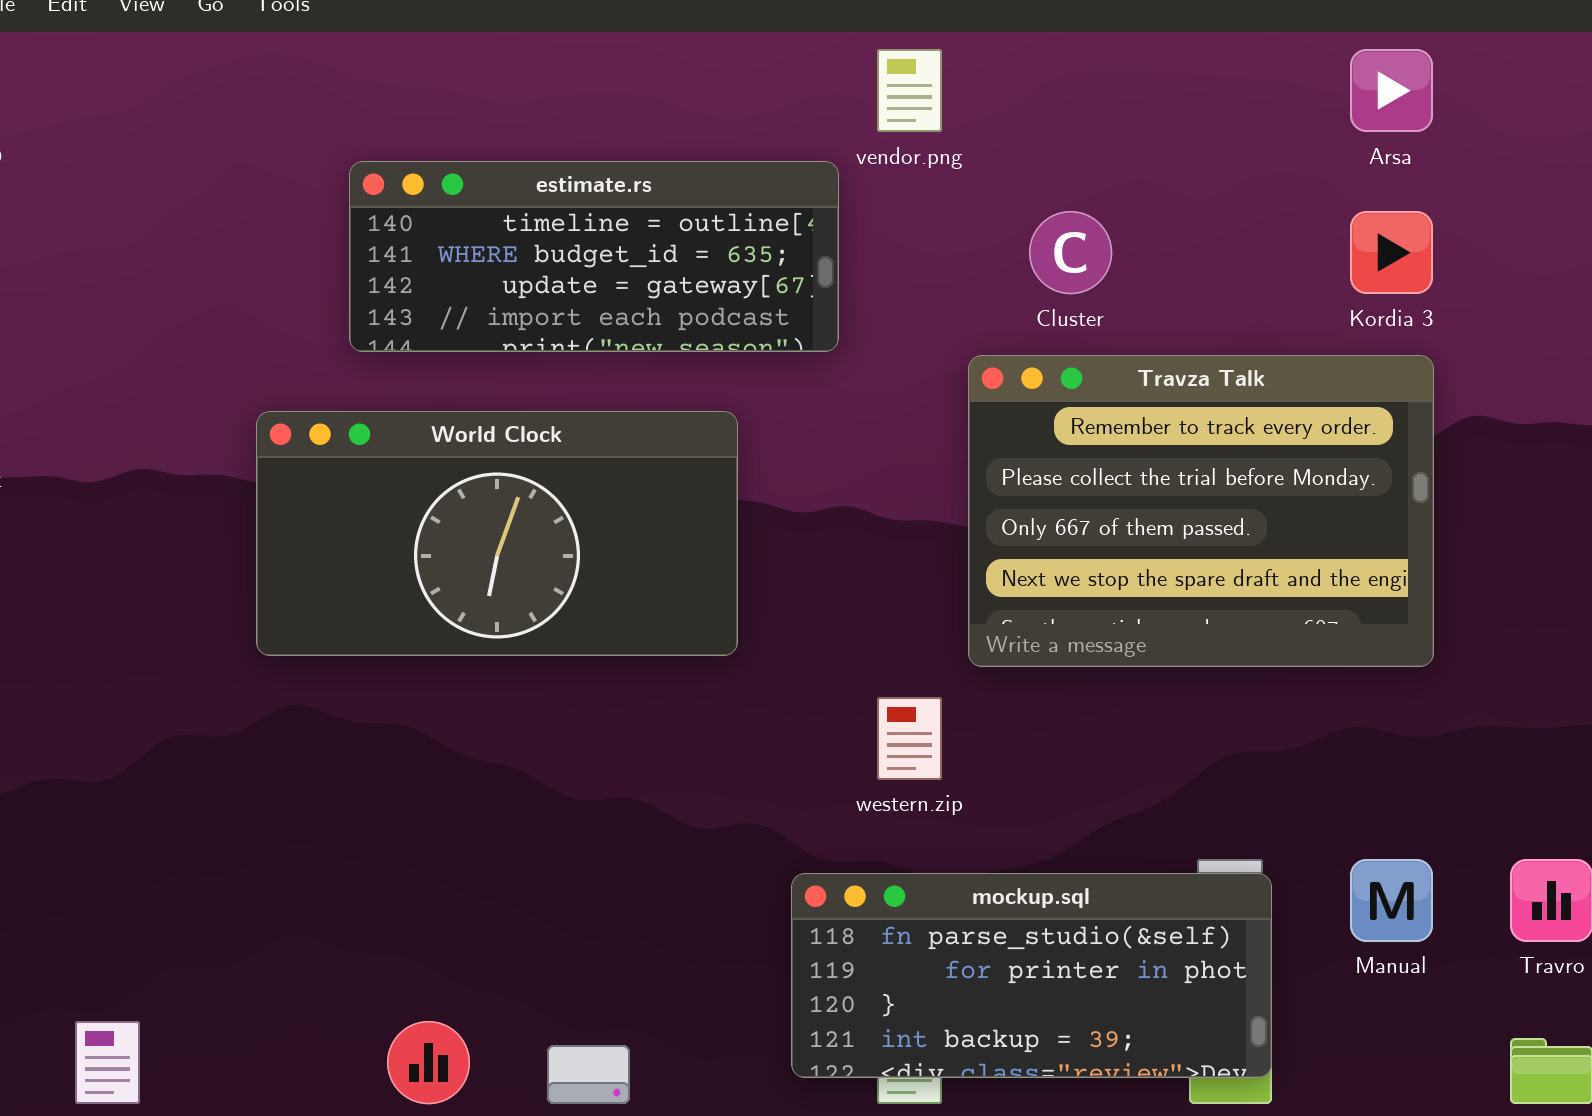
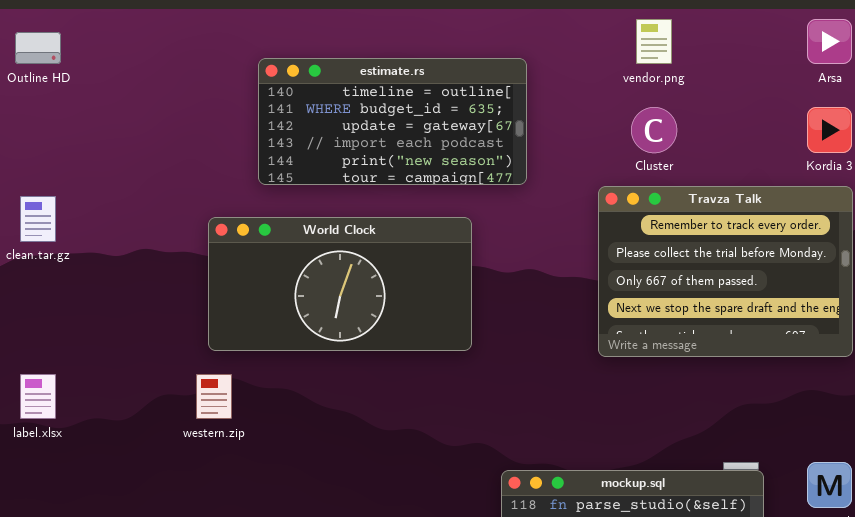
vendor.png: [877,49,942,132] -> [636,19,672,64], moved
estimate.rs: [349,161,839,352] -> [258,58,527,185], resized
western.zip: [877,697,942,780] -> [196,374,232,419], moved

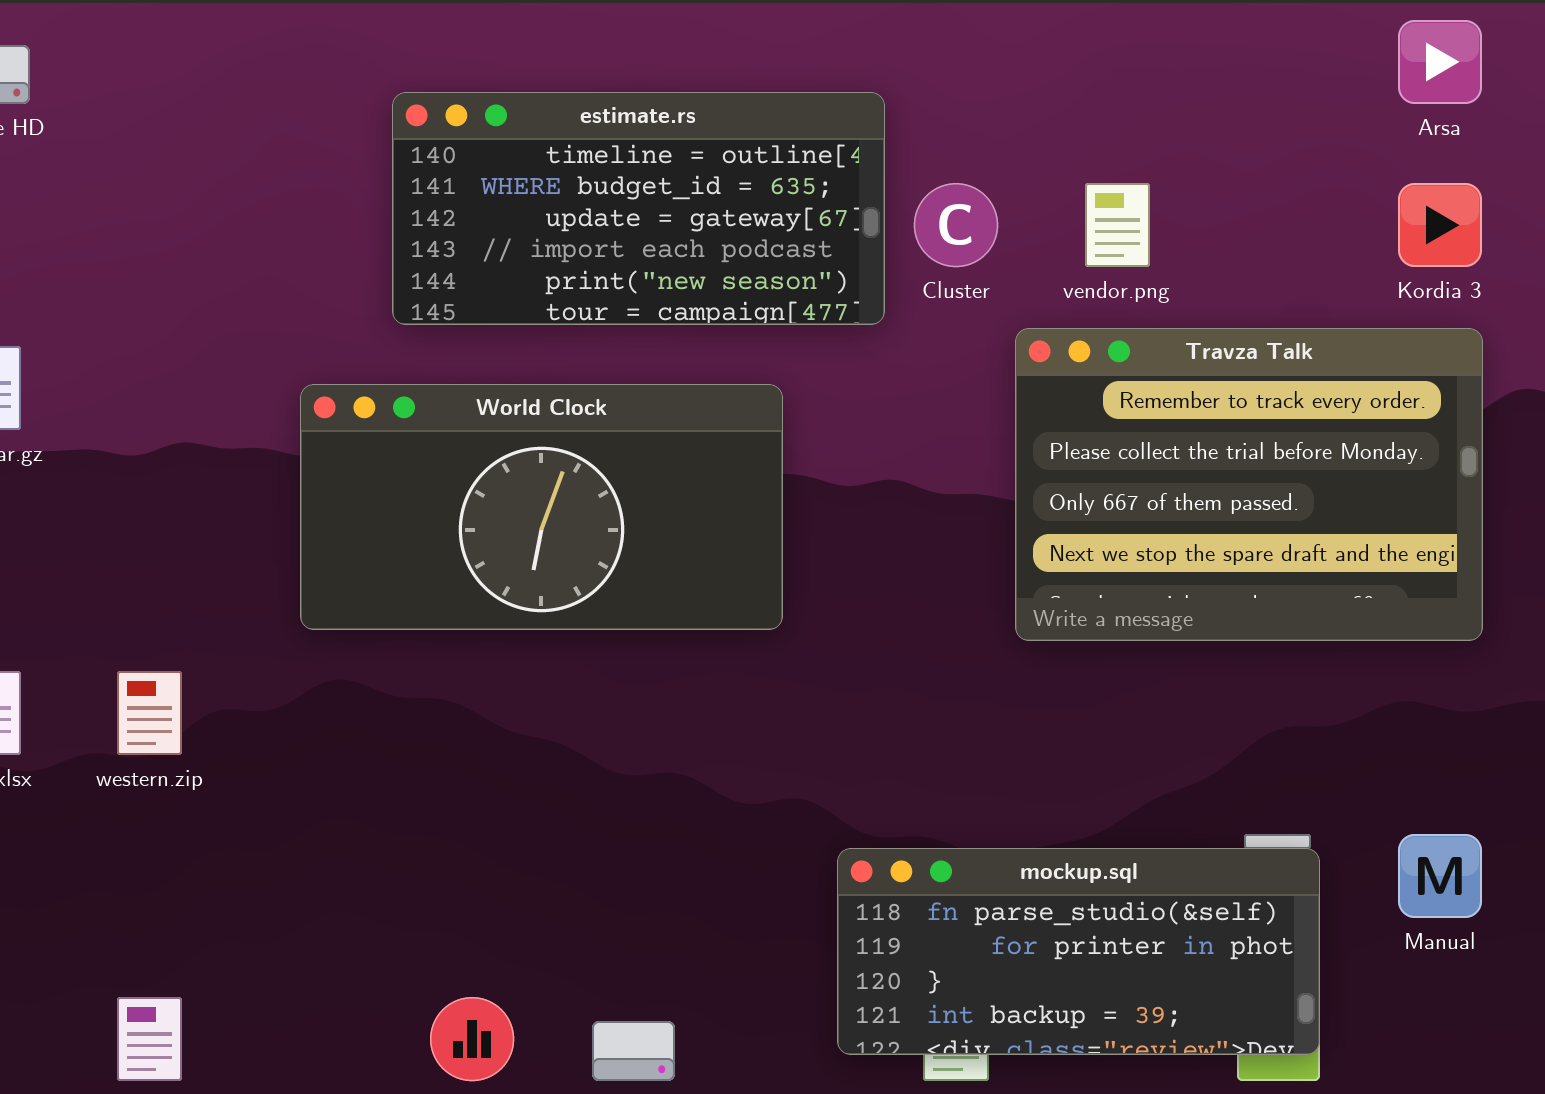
vendor.png: [636,19,672,64] -> [1085,183,1150,267], moved
Cluster: [631,107,677,153] -> [914,183,998,267], moved
western.zip: [196,374,232,419] -> [117,671,182,755], moved

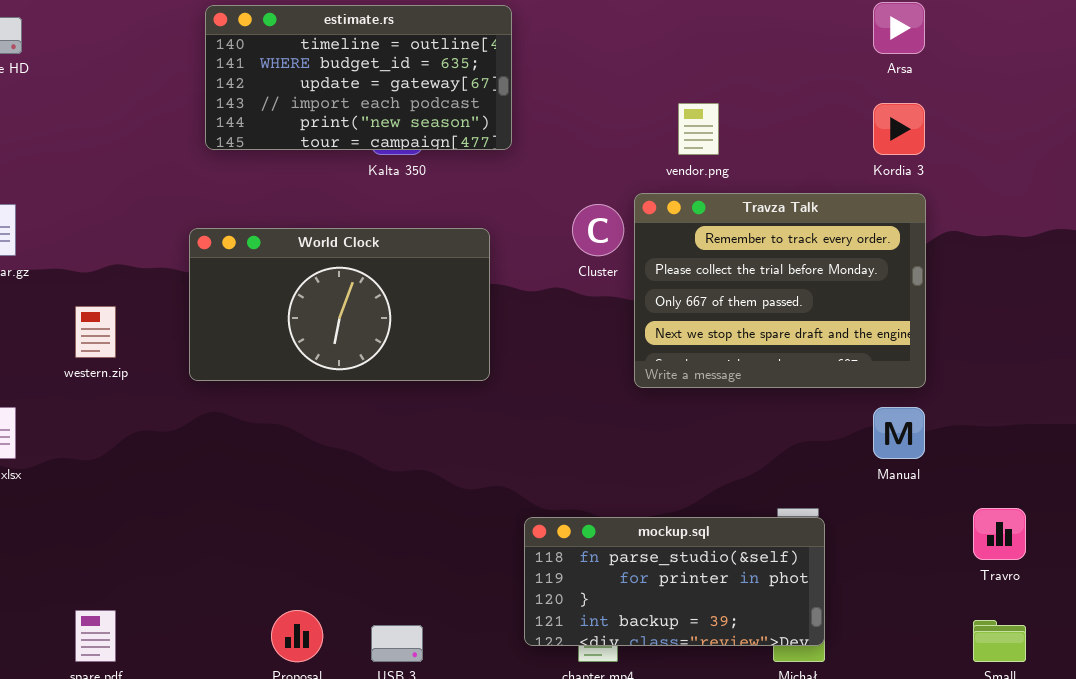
estimate.rs: [392,92,885,325] -> [205,5,512,150], moved
Cluster: [914,183,998,267] -> [572,204,624,256], moved
western.zip: [117,671,182,755] -> [75,306,116,358], moved
Manual: [1398,834,1482,918] -> [873,407,925,459], moved

